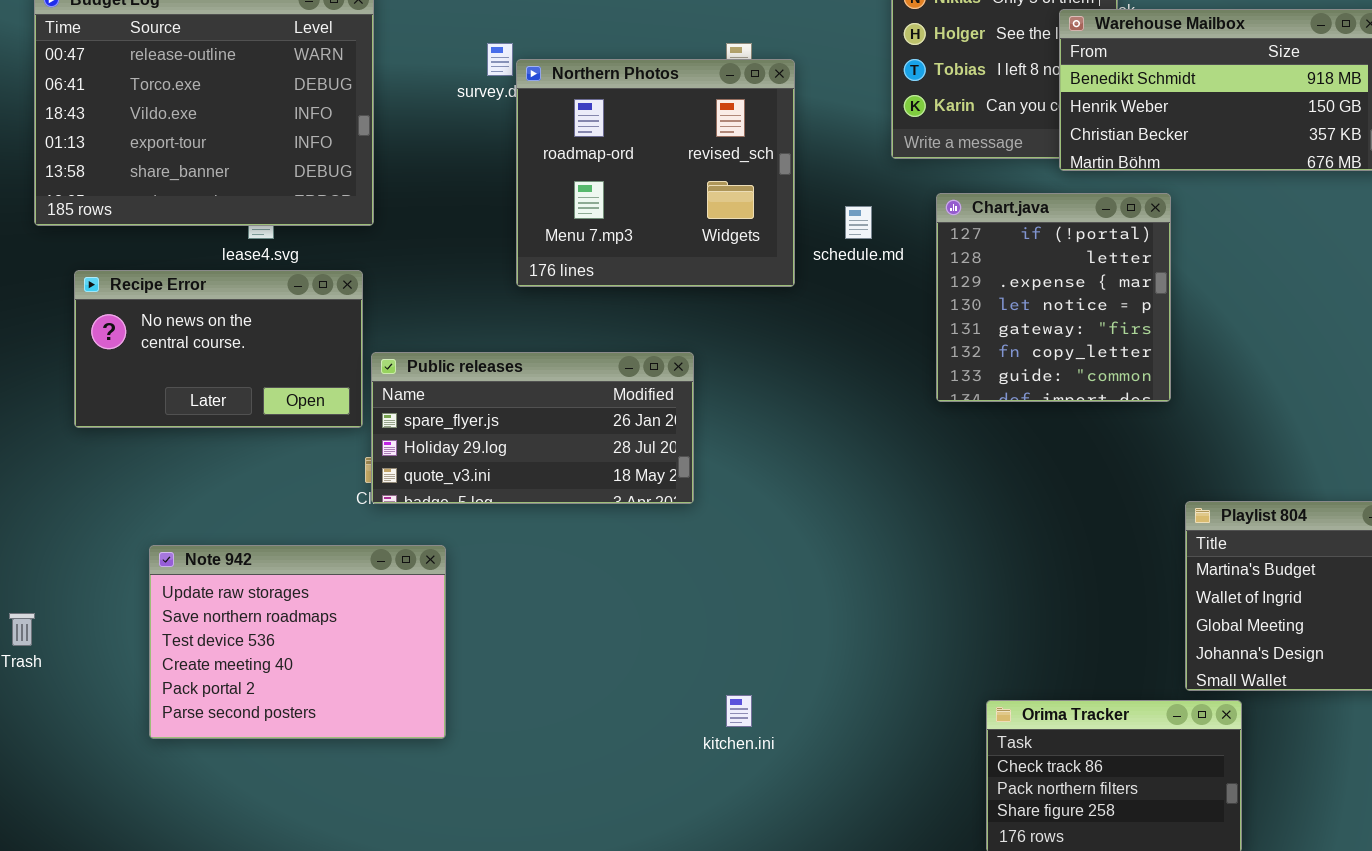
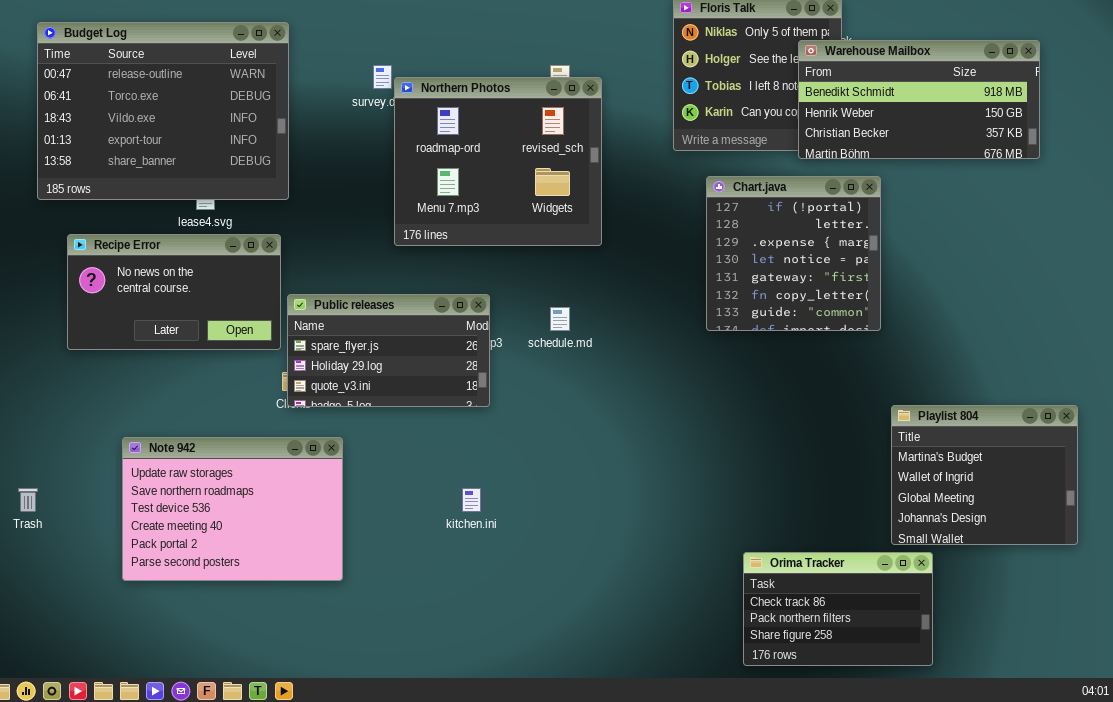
schedule.md: [845,206,872,239] -> [550,307,570,331], moved
Public releases: [371,352,694,504] -> [287,294,490,407], resized
kitchen.ini: [726,695,752,727] -> [462,488,481,512], moved

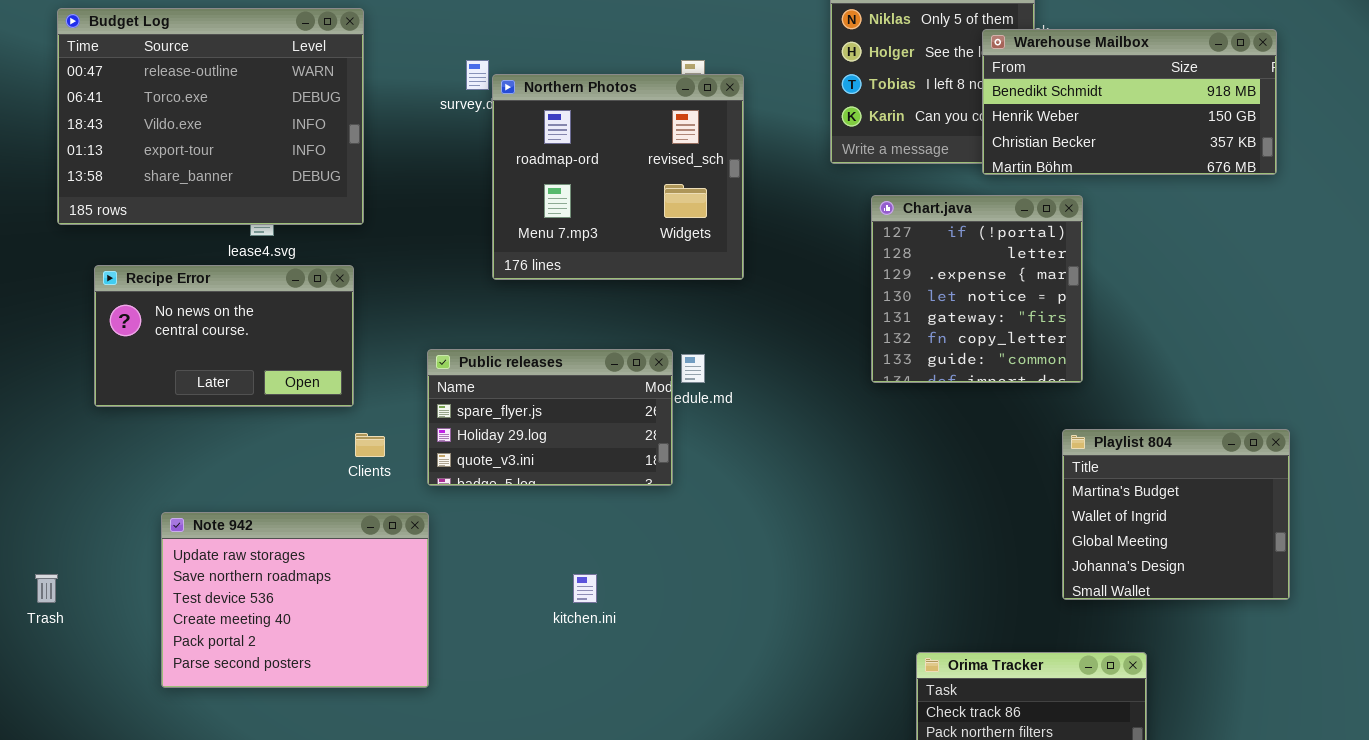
Public releases: [287,294,490,407] -> [427,349,673,486], moved
Playlist 804: [891,405,1078,545] -> [1062,429,1290,600], moved

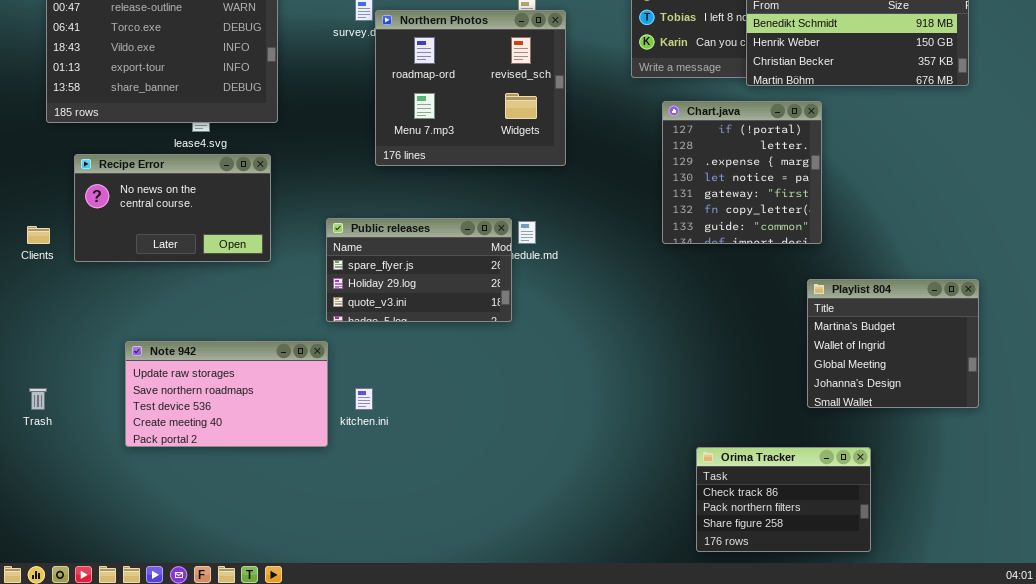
Clients: [355,433,385,457] -> [27,226,50,244], moved
Note 942: [161,512,429,688] -> [125,341,328,447], resized
kitchen.ini: [573,574,597,603] -> [355,388,373,410], moved

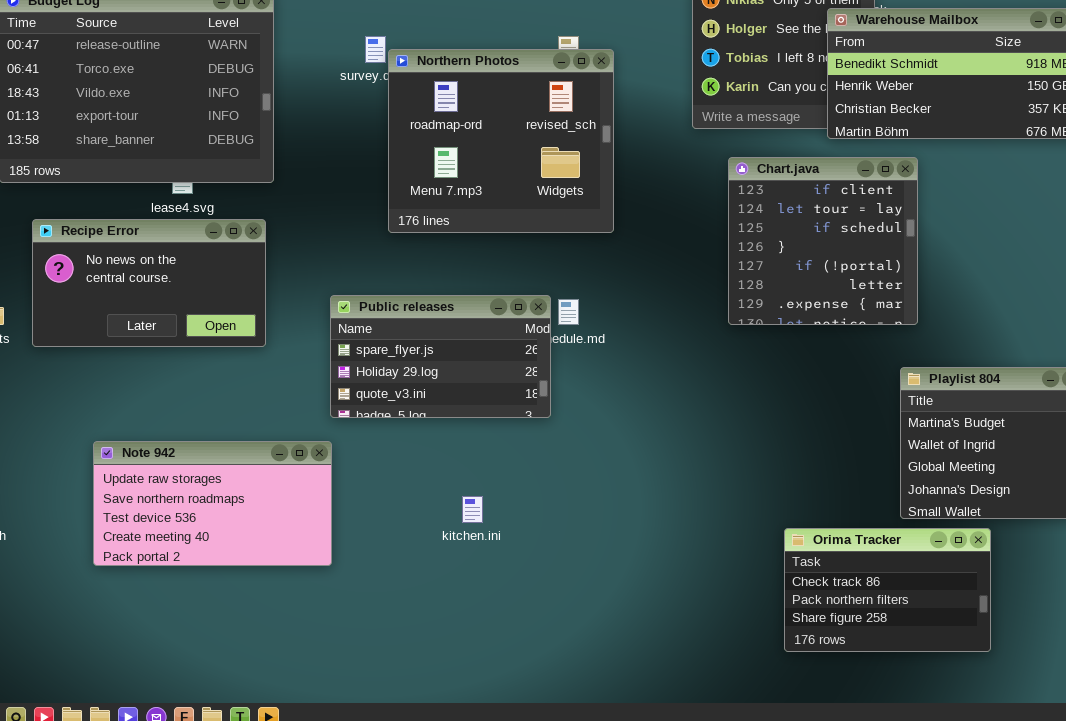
Chart.java: [662,101,822,244] -> [728,157,918,325], scrolled up 4 rows
kitchen.ini: [355,388,373,410] -> [462,496,483,523], moved
Orima Tracker: [696,447,871,552] -> [784,528,991,652], moved

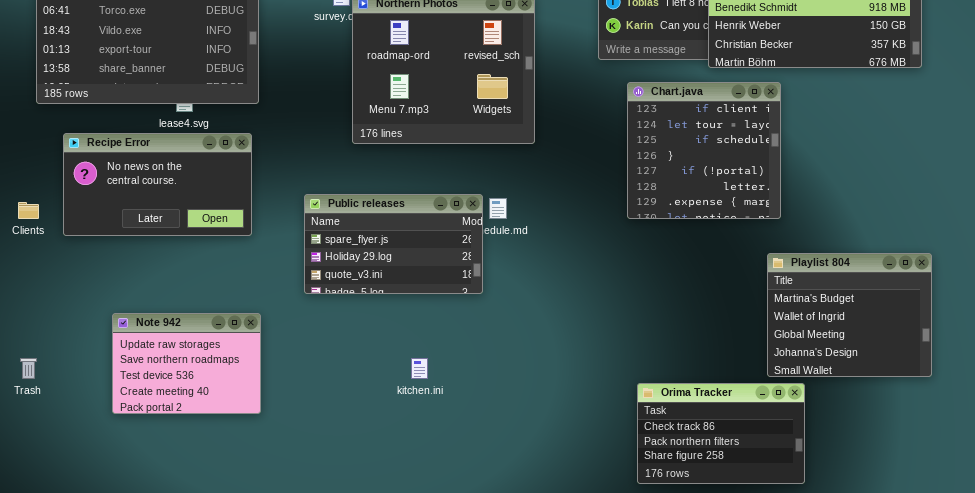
Note 942: [93,441,332,566] -> [112,313,261,414], resized
Orima Tracker: [784,528,991,652] -> [637,383,805,484], moved

